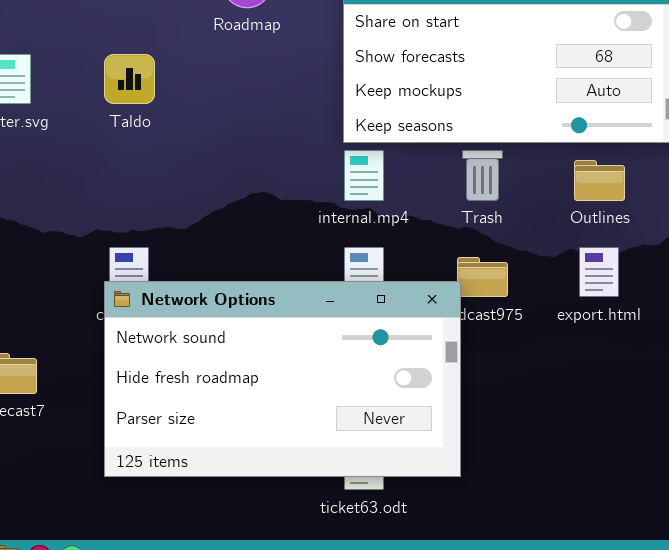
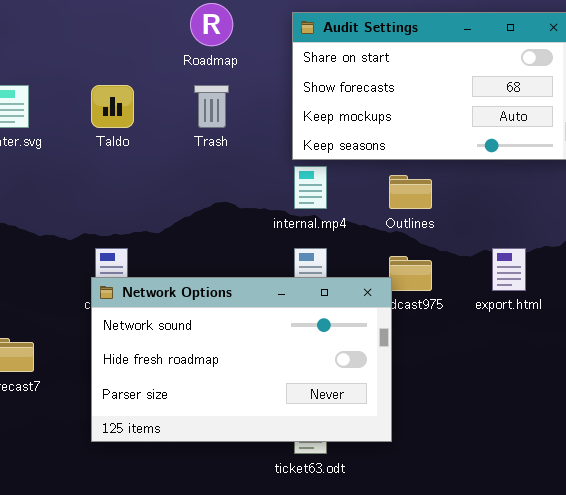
Trash: [462,150,503,201] -> [194,85,229,128], moved
Outlines: [574,160,625,201] -> [389,175,432,209], moved

